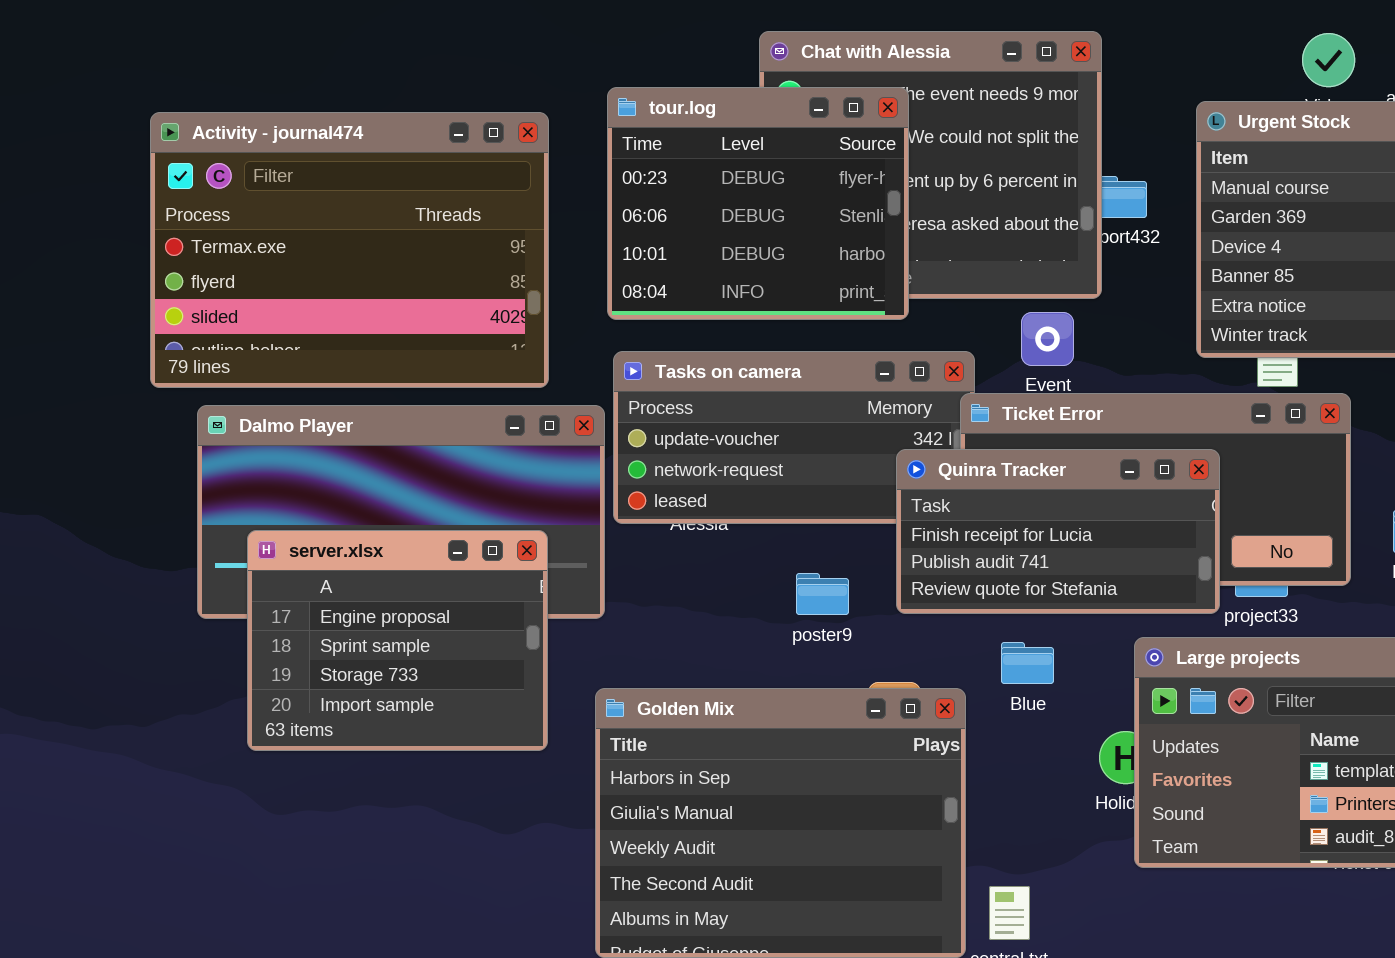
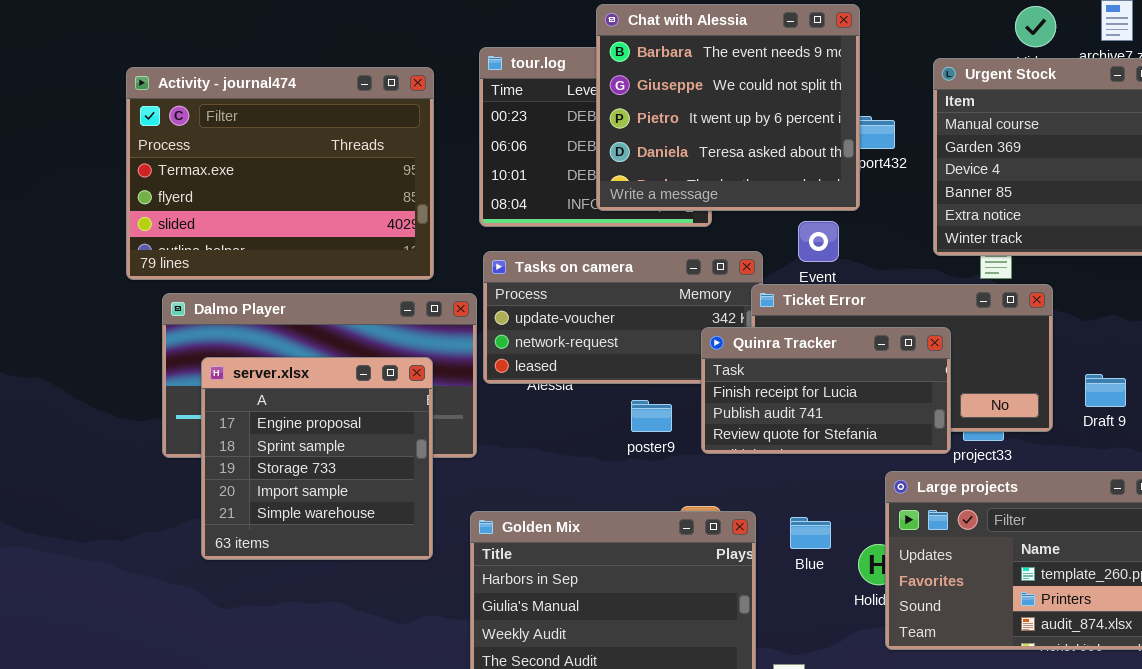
Chat with Alessia: [759,31,1102,299] -> [596,4,860,211], raised
server.xlsx: [247,530,548,751] -> [201,357,433,560], resized
poster9: [796,573,849,615] -> [631,400,672,432], moved
Blue: [1001,642,1054,684] -> [790,517,831,549], moved

